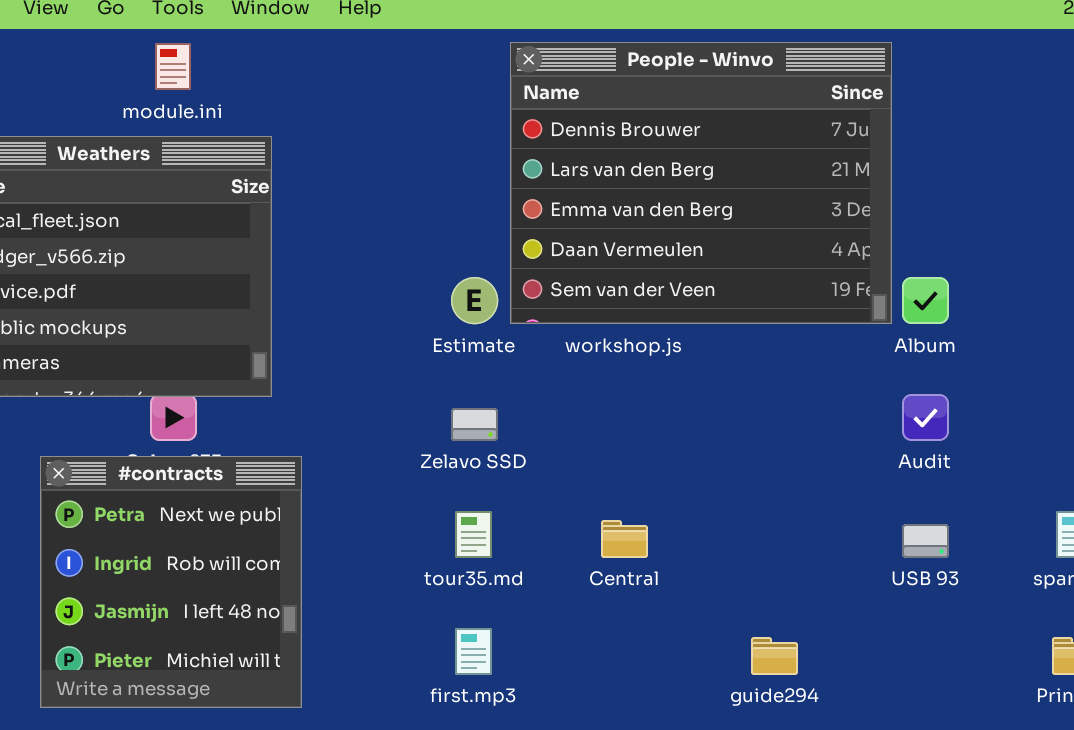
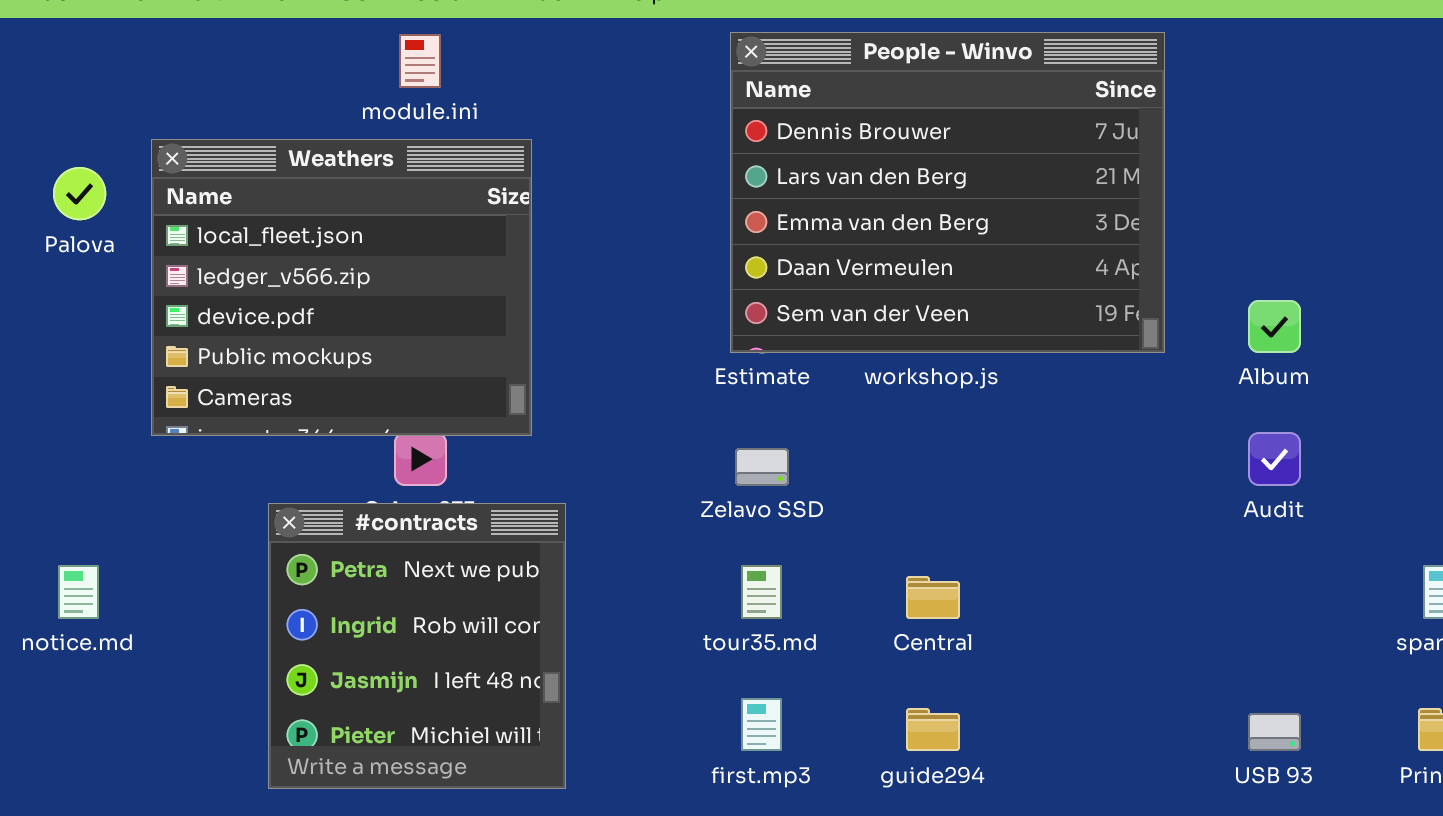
People - Winvo: [510,42,892,324] -> [730,32,1165,353], moved
USB 93: [902,524,949,558] -> [1248,713,1301,751], moved
guide294: [751,637,798,675] -> [906,708,960,751], moved

